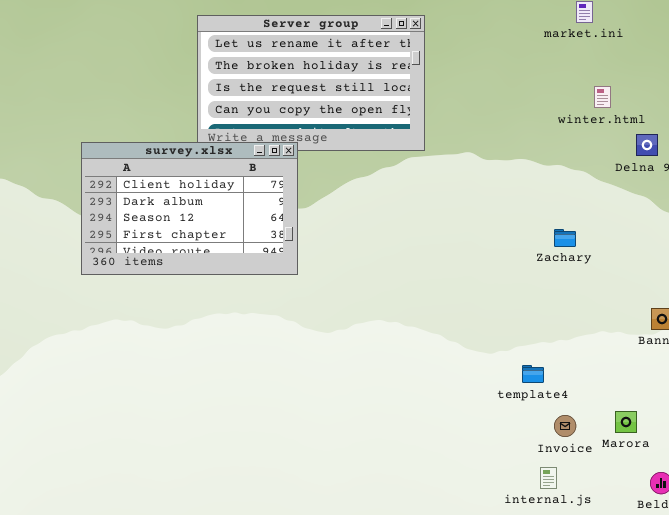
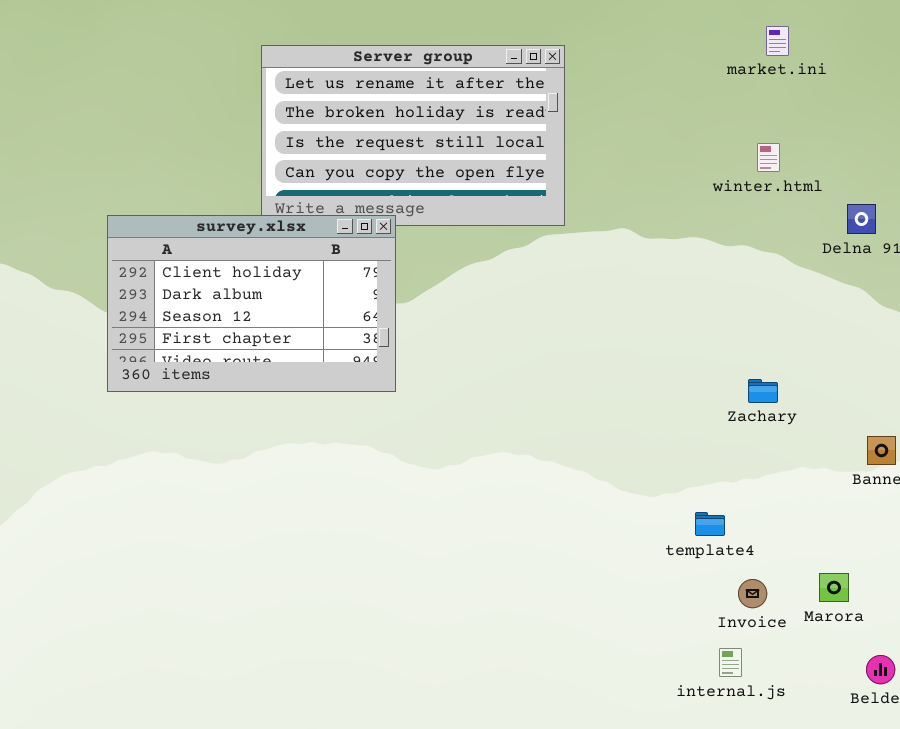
winter.html: [594,86,611,108] -> [757,143,780,172], moved
Zachary: [554,229,576,247] -> [748,379,778,403], moved

